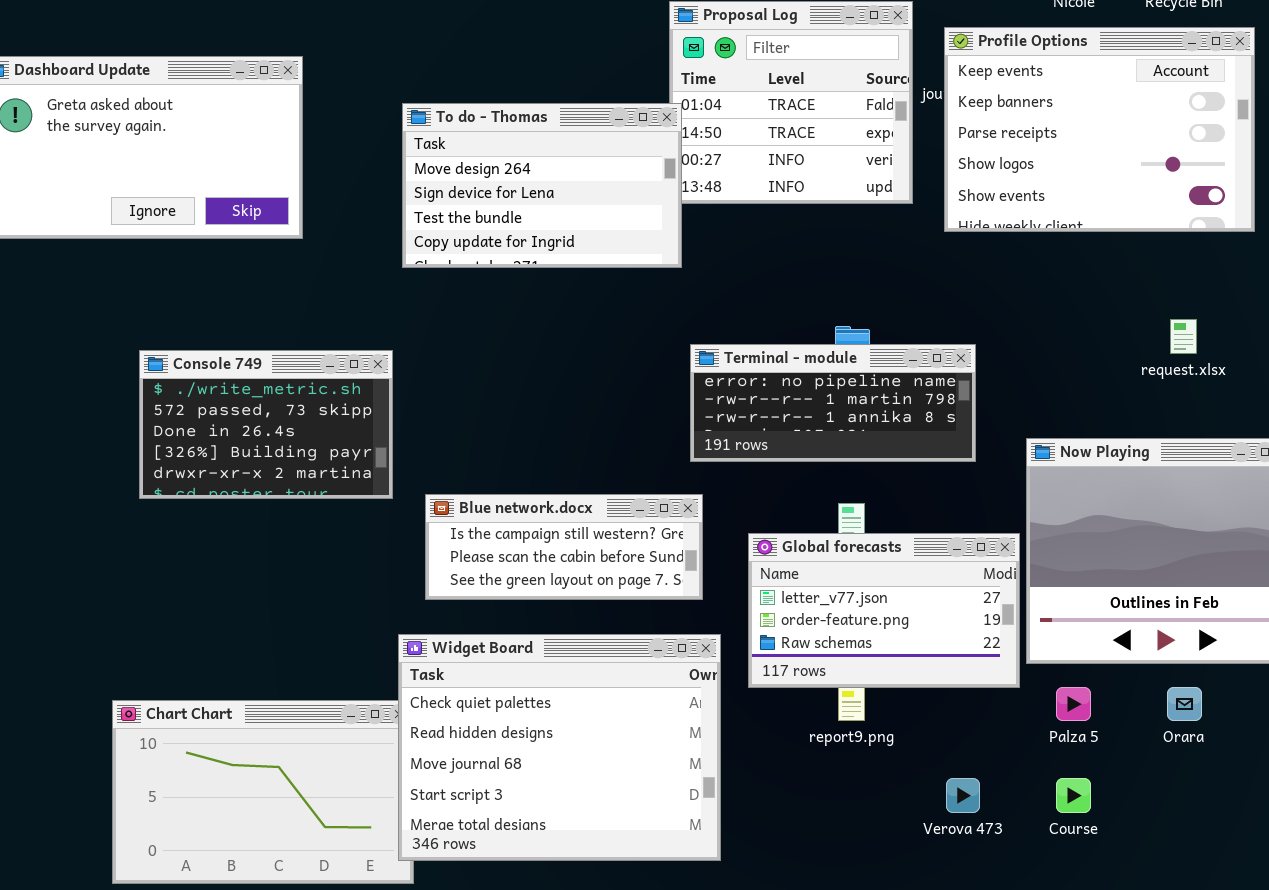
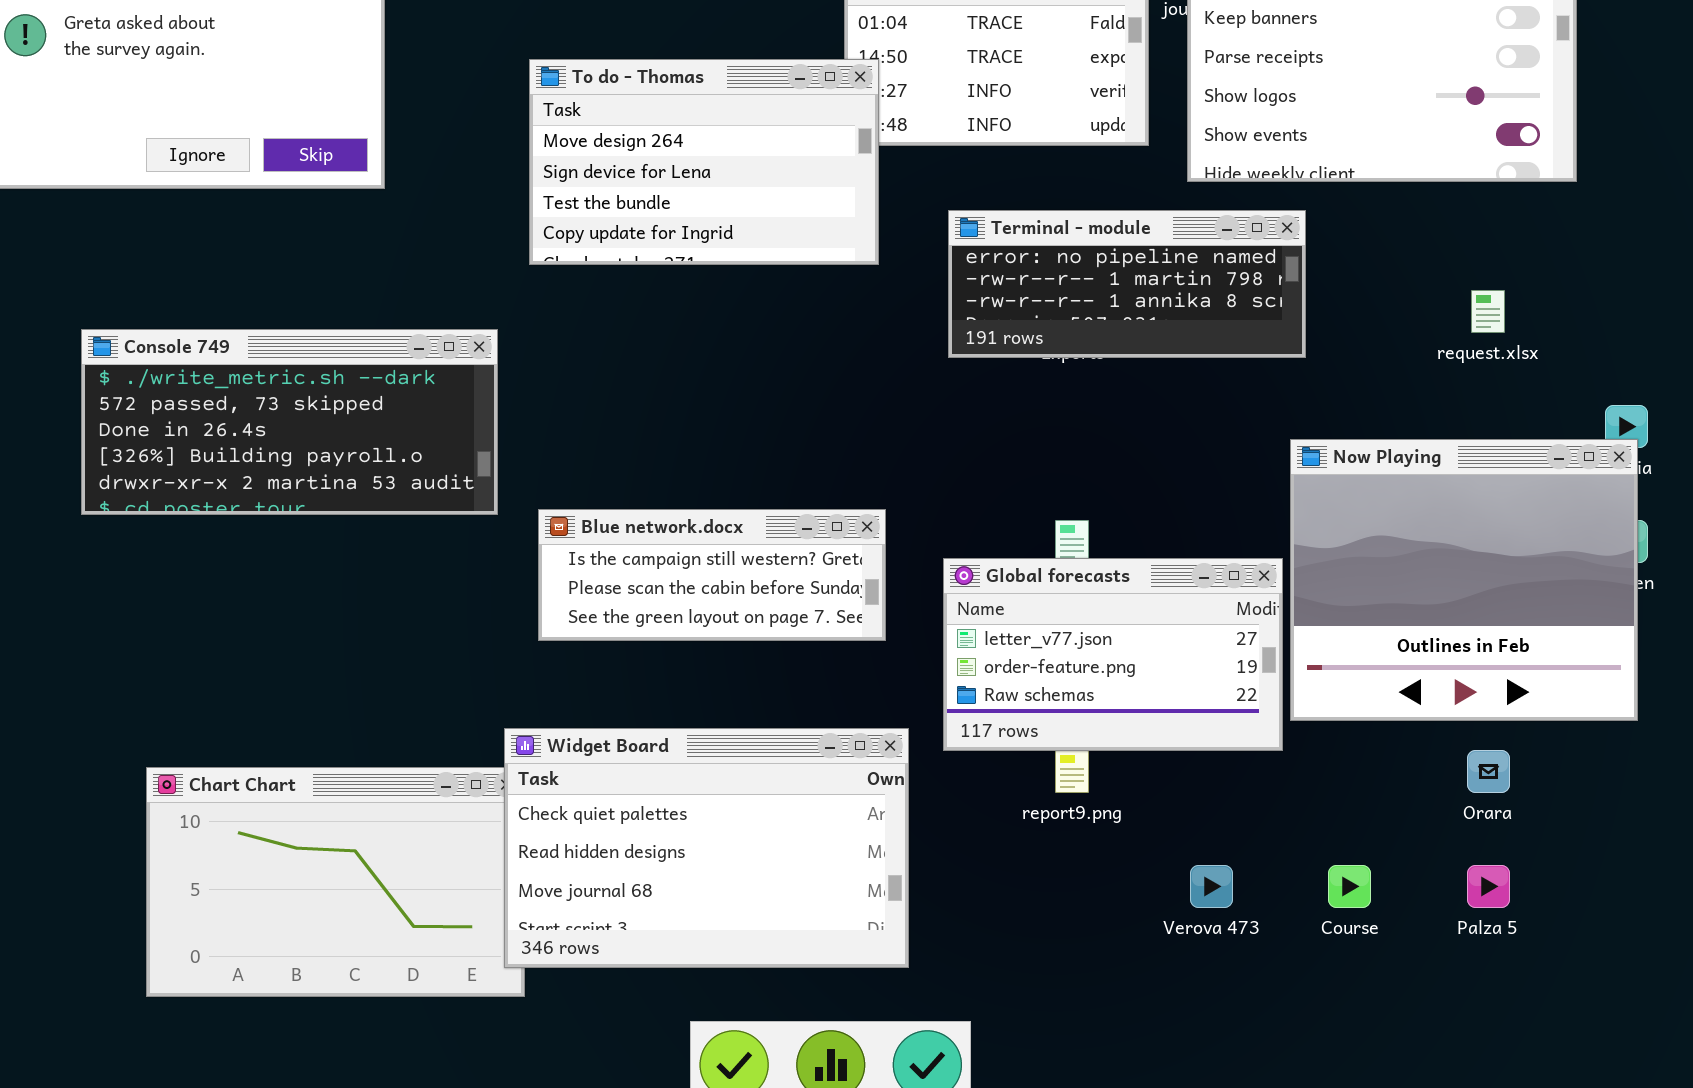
To do - Thomas: [402,103,682,268] -> [529,59,879,265], moved
Terminal - module: [690,344,976,462] -> [948,210,1306,358], moved
Console 749: [139,350,393,499] -> [81,329,498,515], resized
Widget Board: [398,634,721,861] -> [504,728,909,968], resized
Palza 5: [1056,687,1091,721] -> [1467,865,1510,908], moved

